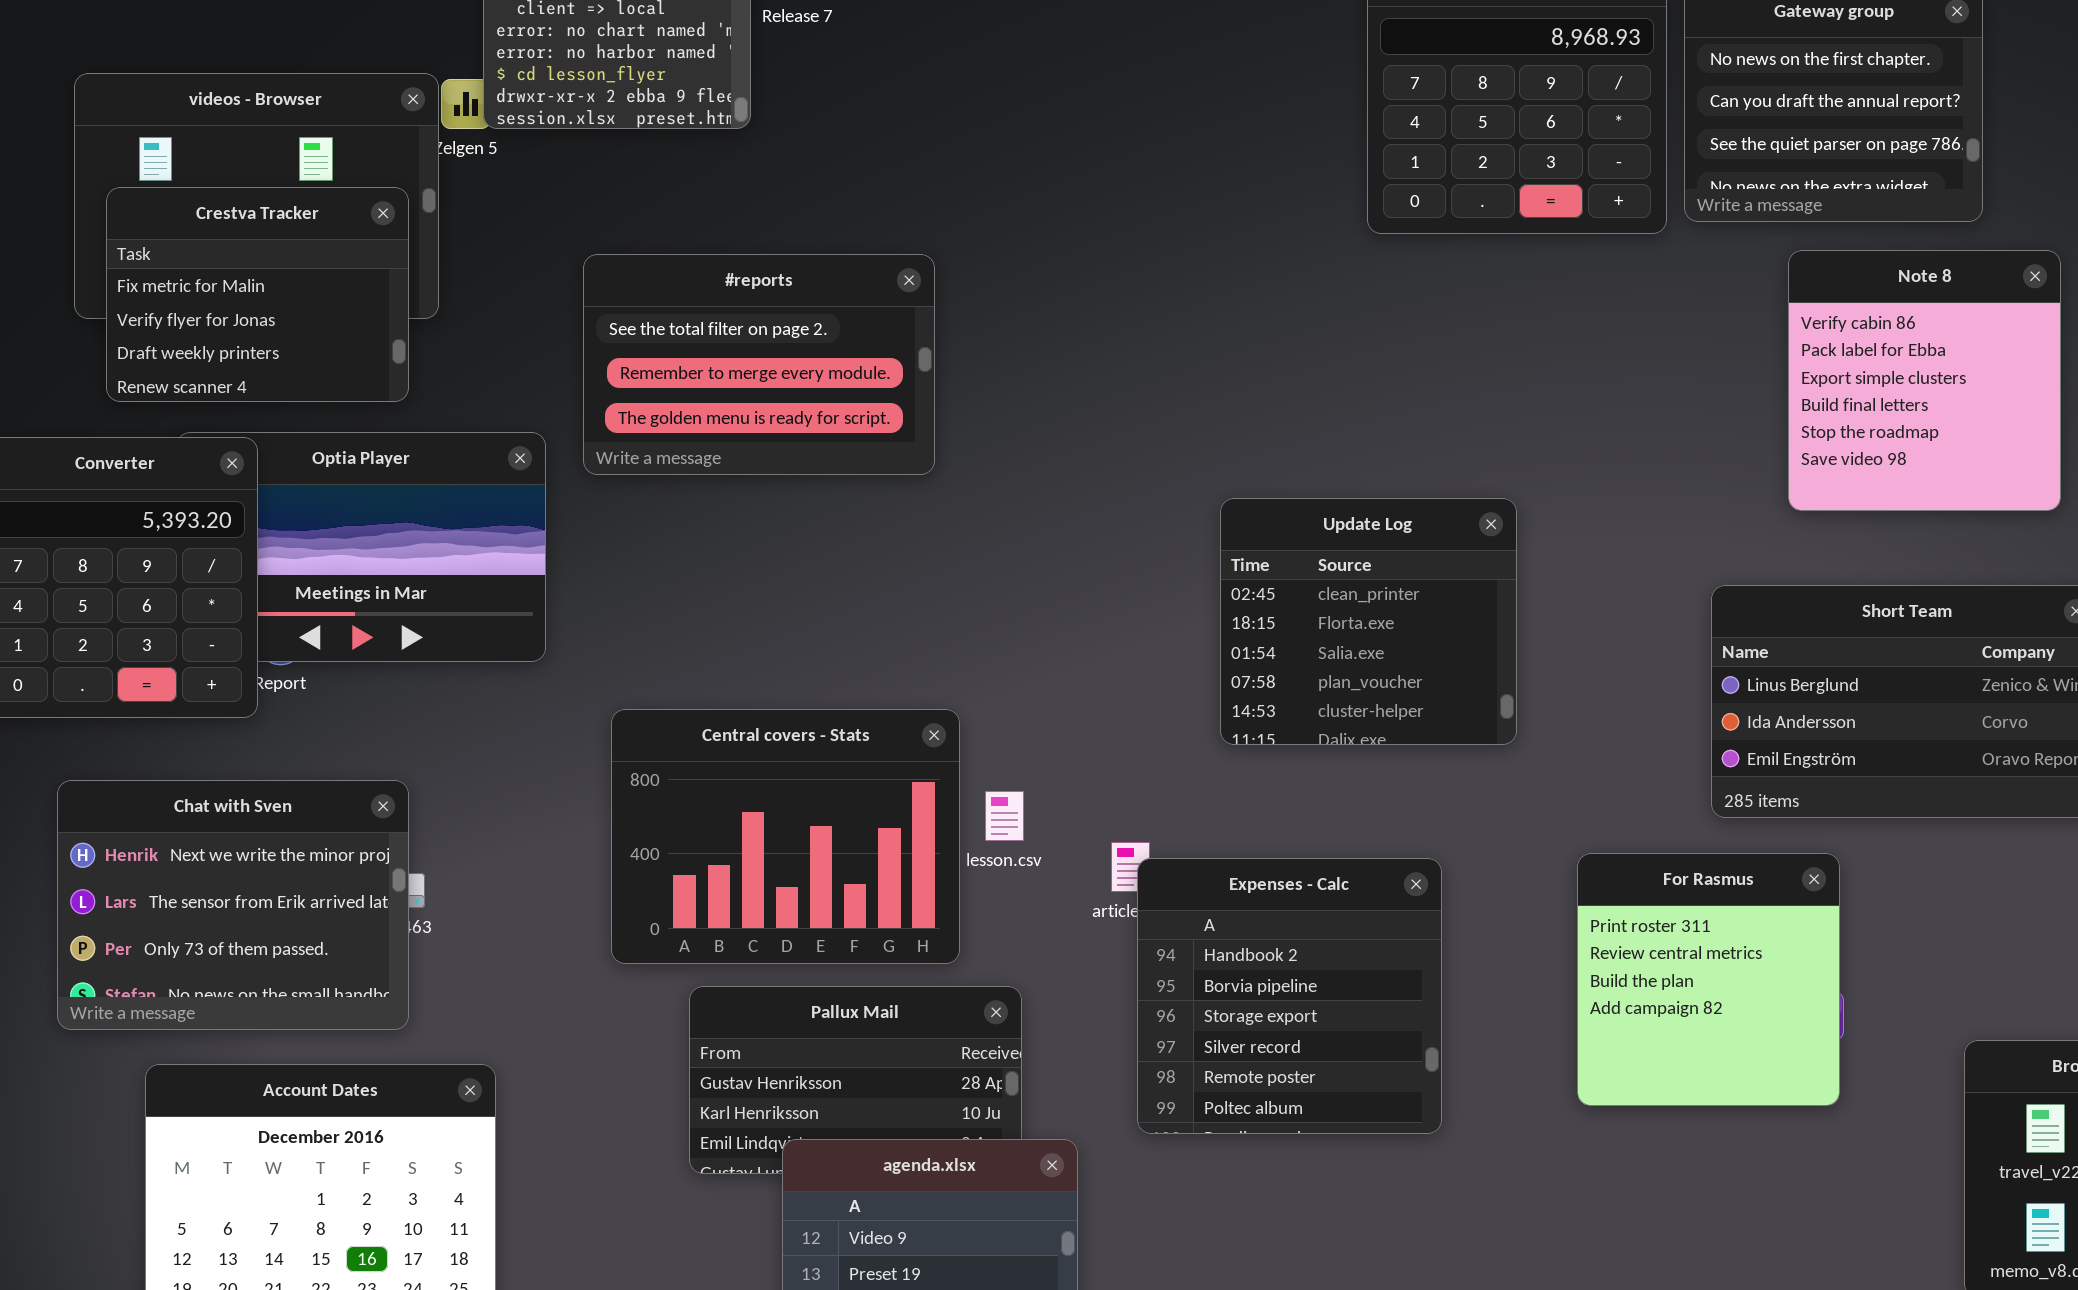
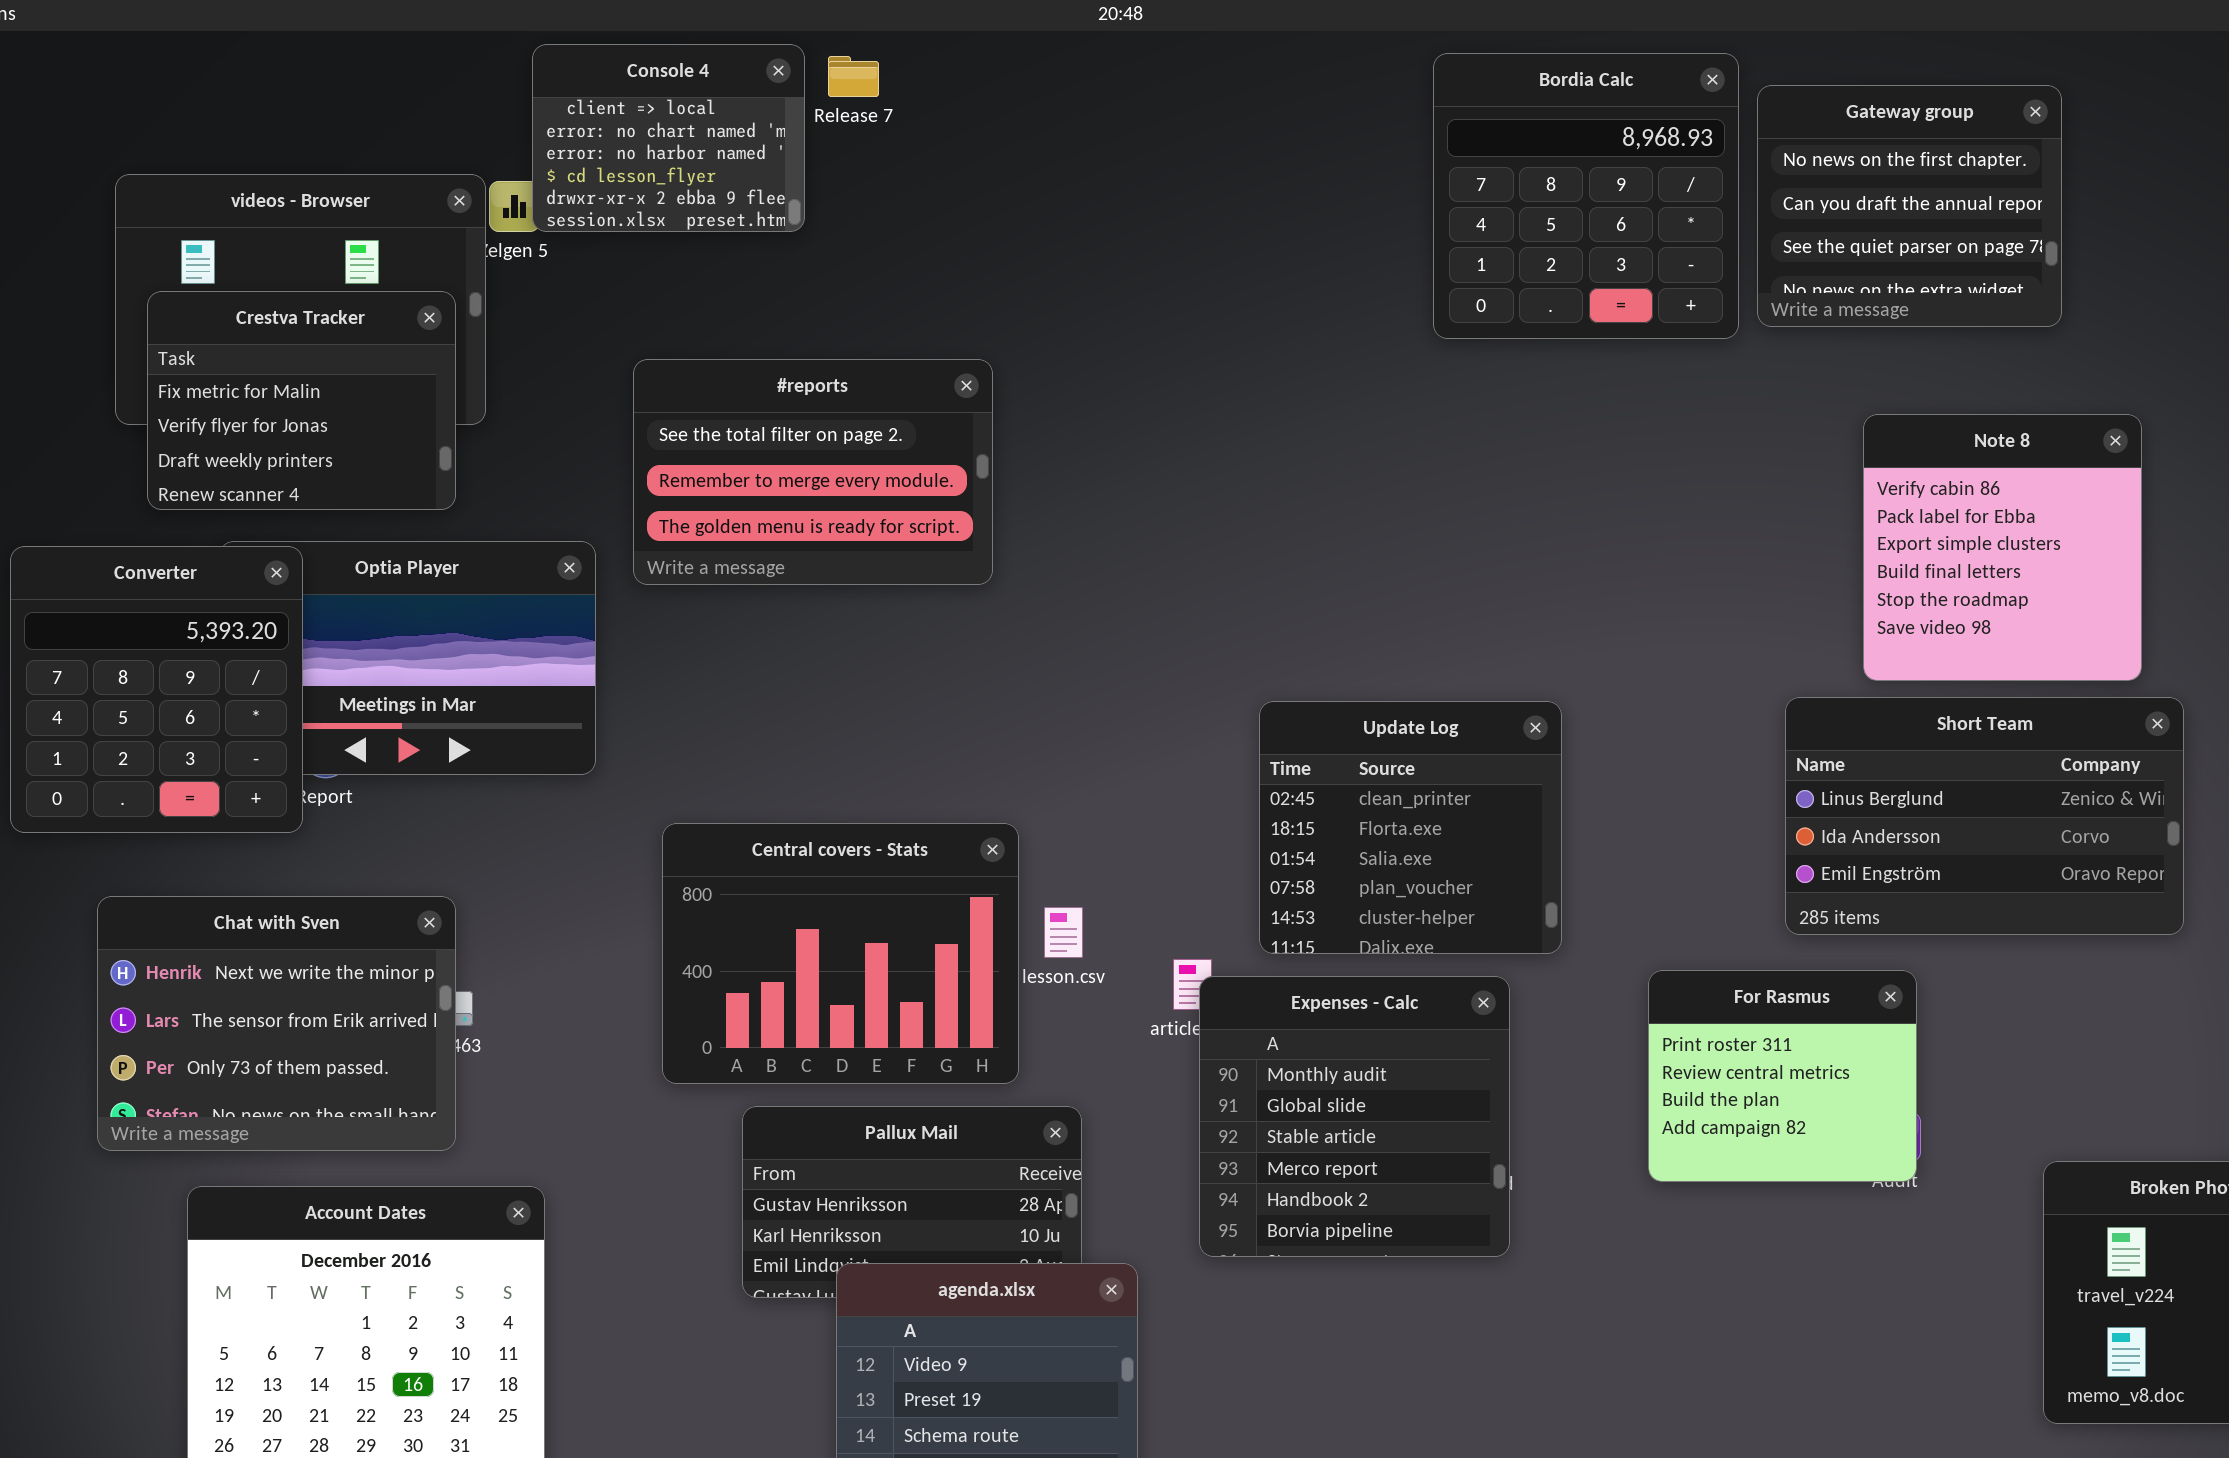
Note 8: [1788,250,2061,511] -> [1863,414,2142,681], moved
Update Log: [1220,498,1517,745] -> [1259,701,1562,954], moved
For Rasmus: [1577,853,1840,1106] -> [1648,970,1917,1182], resized
Expenses - Calc: [1137,858,1442,1134] -> [1199,976,1510,1257], scrolled up 4 rows

